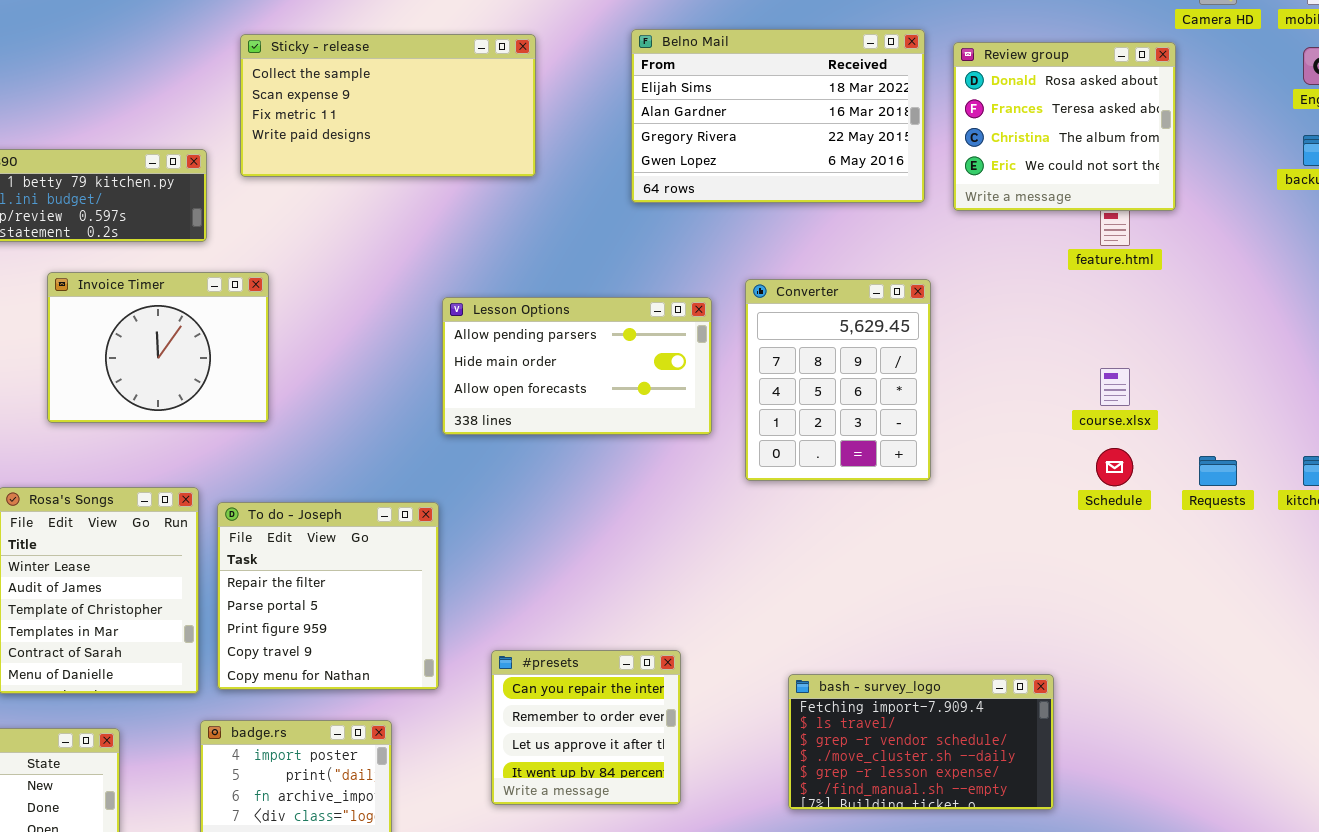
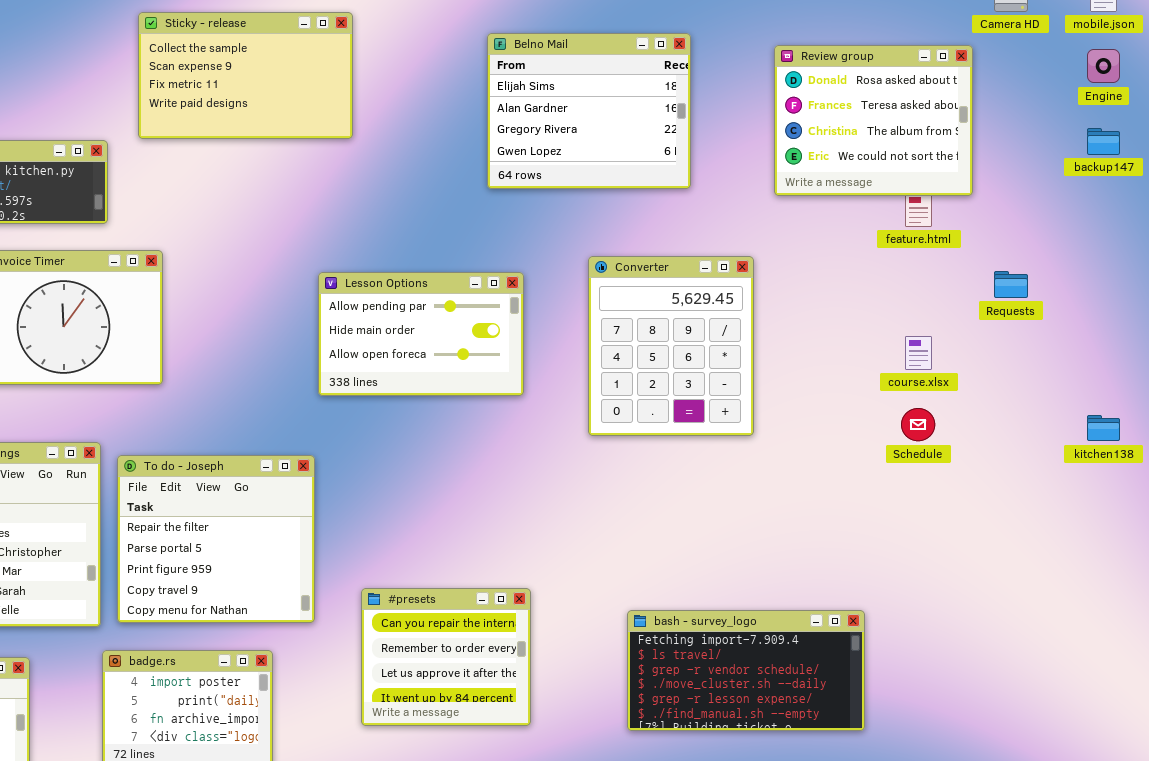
Belno Mail: [631,29,925,203] -> [487,33,691,189], resized
Sticky - release: [240,34,536,177] -> [138,12,353,139], moved, resized
Lesson Options: [442,297,712,435] -> [318,272,524,396], resized
Requests: [1199,456,1237,486] -> [994,271,1028,298], moved

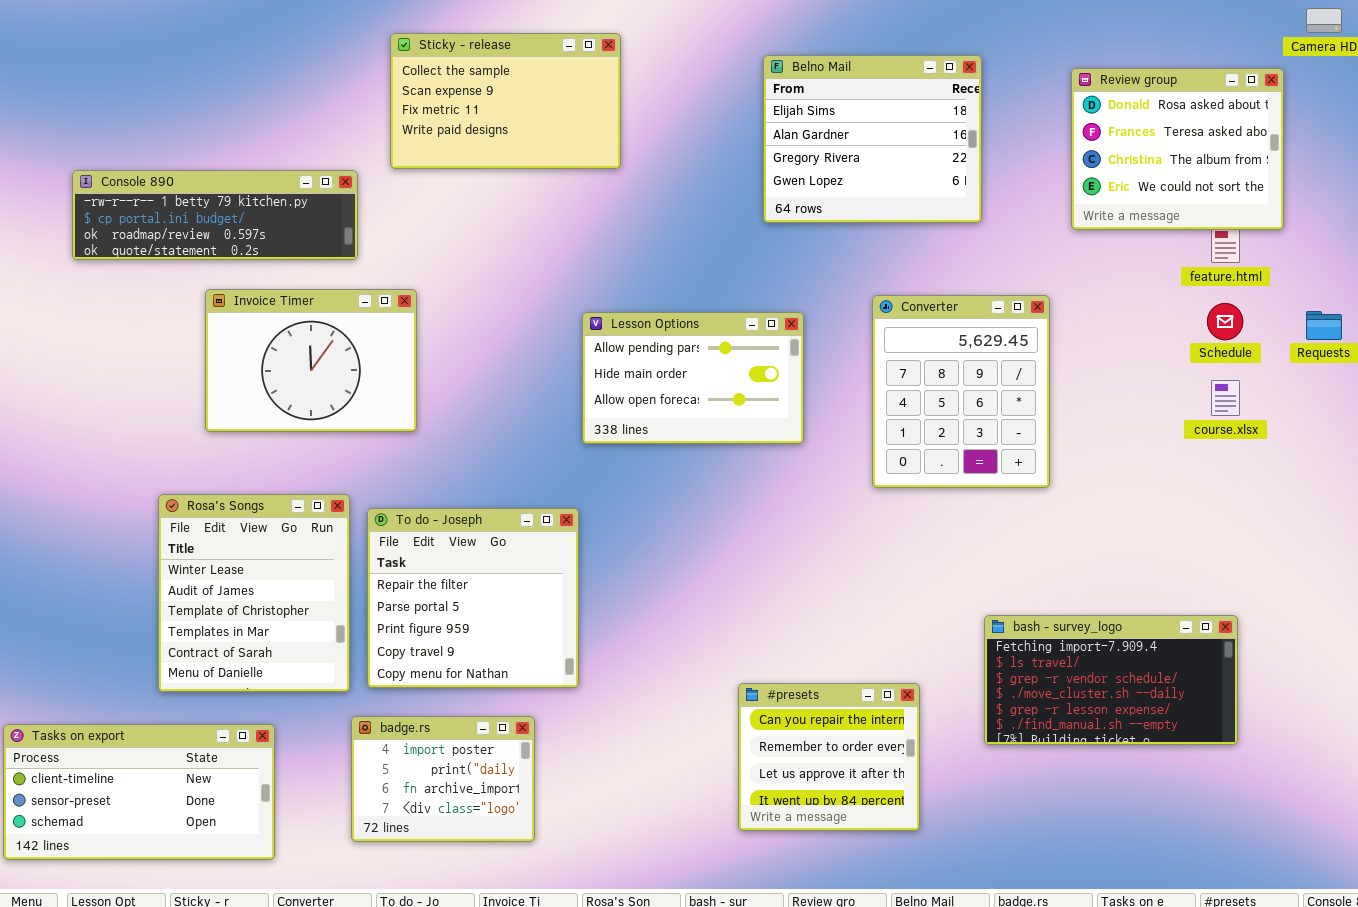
Schedule: [901,408,935,441] -> [1207,303,1243,340], moved
#presets: [361,588,531,726] -> [738,683,920,831], moved
bash - survey_logo: [627,610,865,731] -> [984,615,1238,745], moved

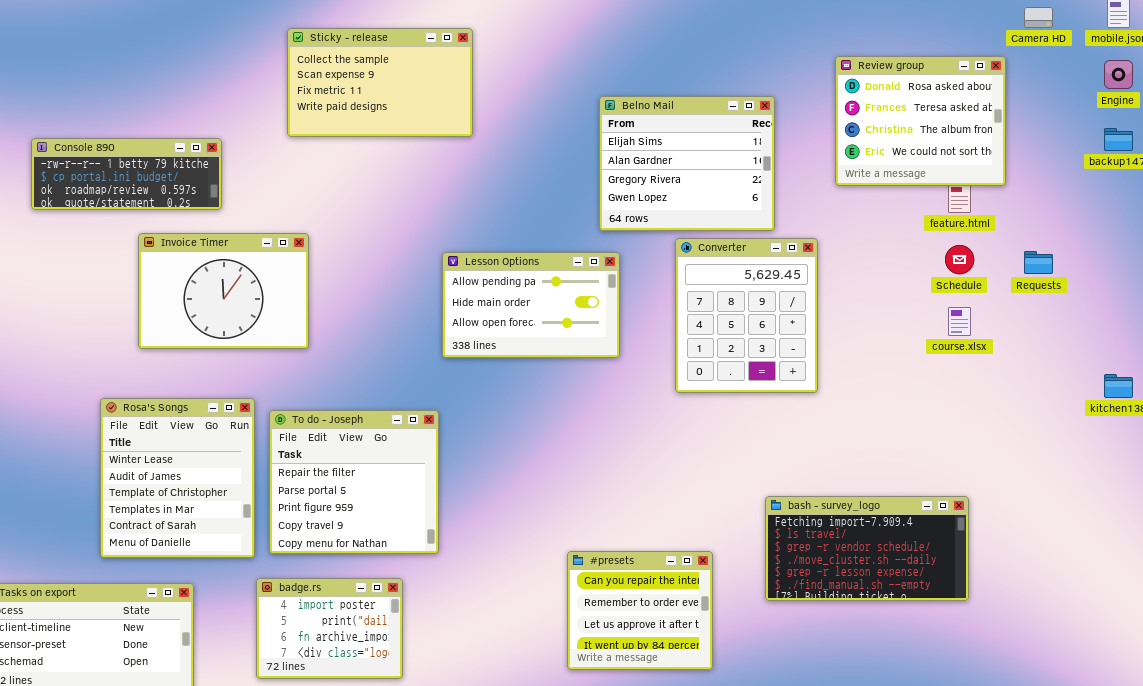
Belno Mail: [763,55,982,223] -> [599,96,775,231], moved
Console 890: [72,170,358,260] -> [31,138,222,210], resized

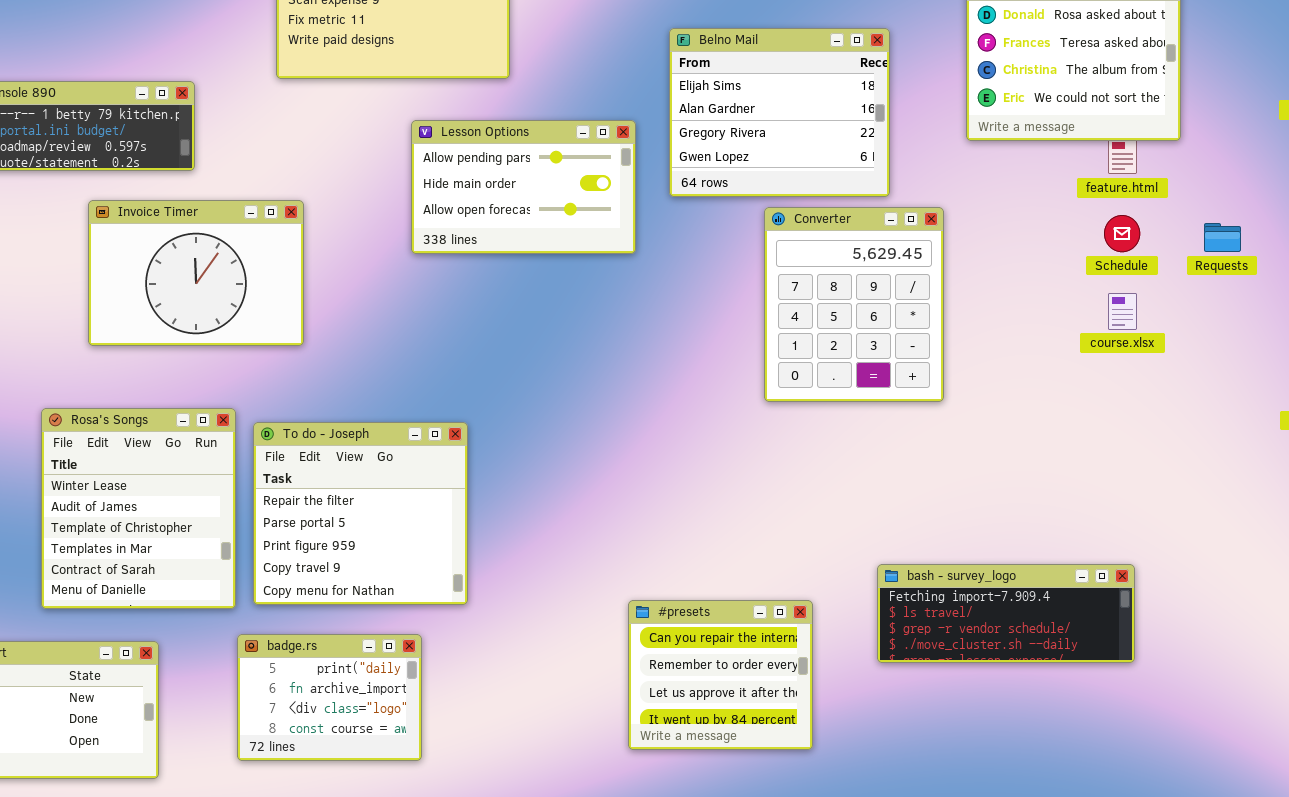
Lesson Options: [442,252,620,358] -> [411,120,636,254], moved
bash - survey_logo: [765,496,969,601] -> [877,564,1135,663], resized
badge.rs: [256,578,403,679] -> [237,634,422,761], scrolled down 1 row

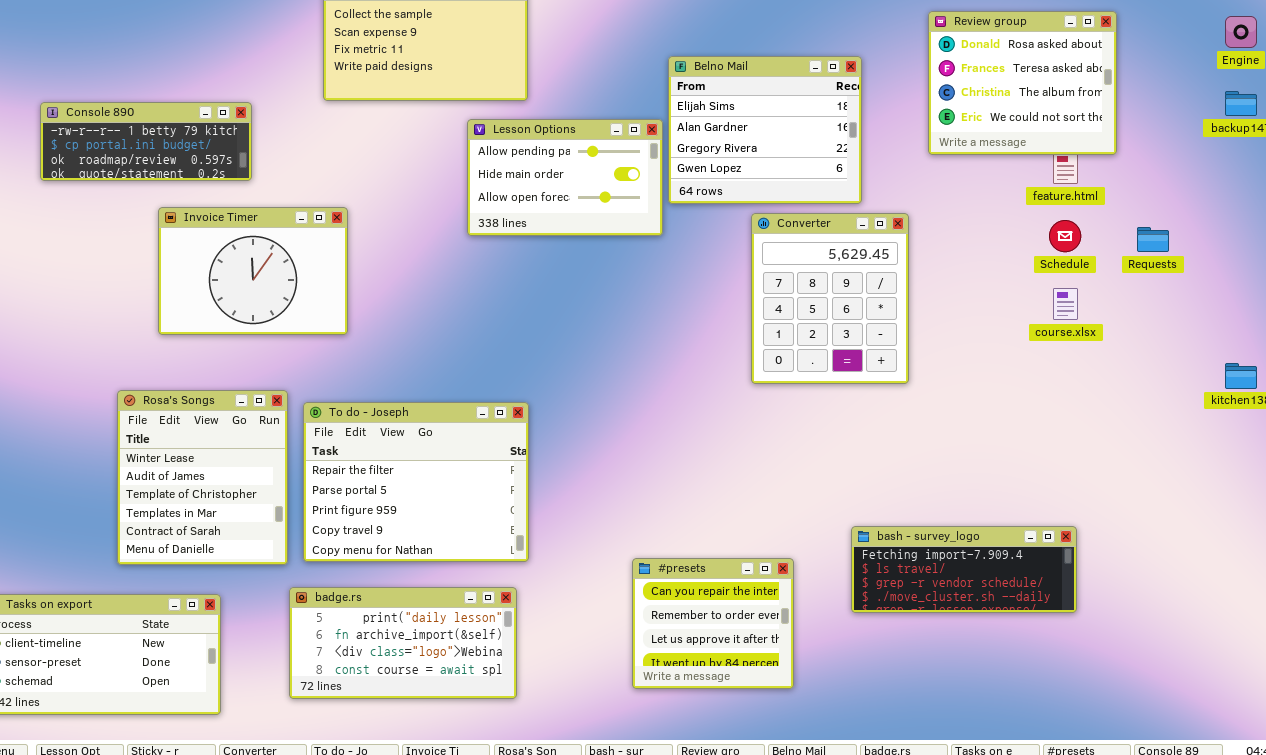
Lesson Options: [411,120,636,254] -> [467,119,663,236], moved
To do - Joseph: [253,422,468,605] -> [303,402,529,562], resized
badge.rs: [237,634,422,761] -> [289,587,517,699], resized

